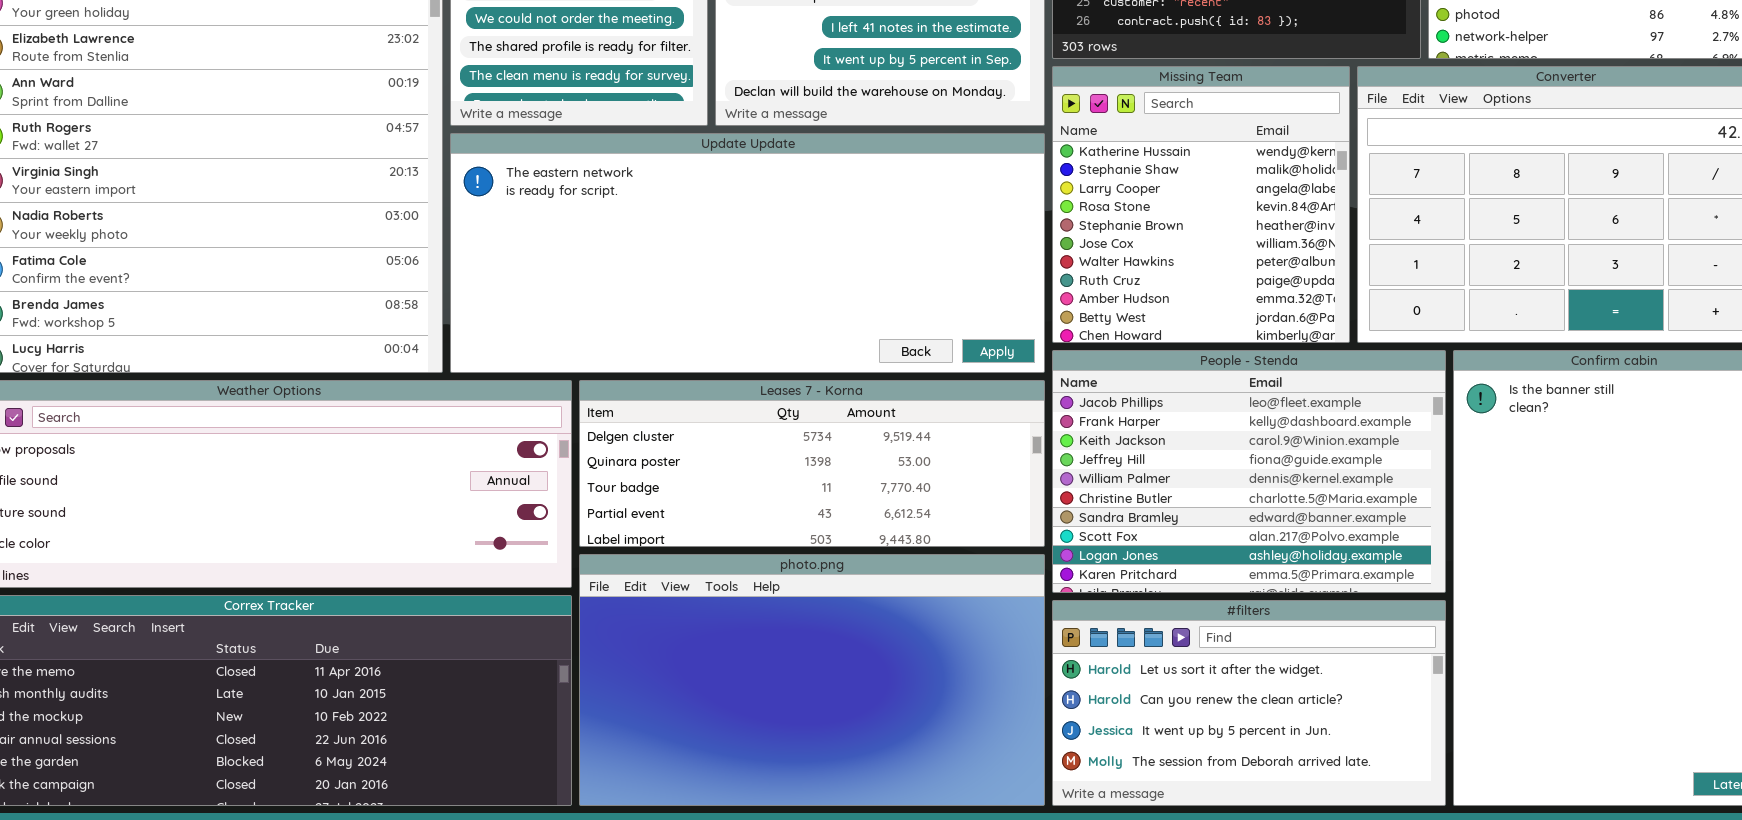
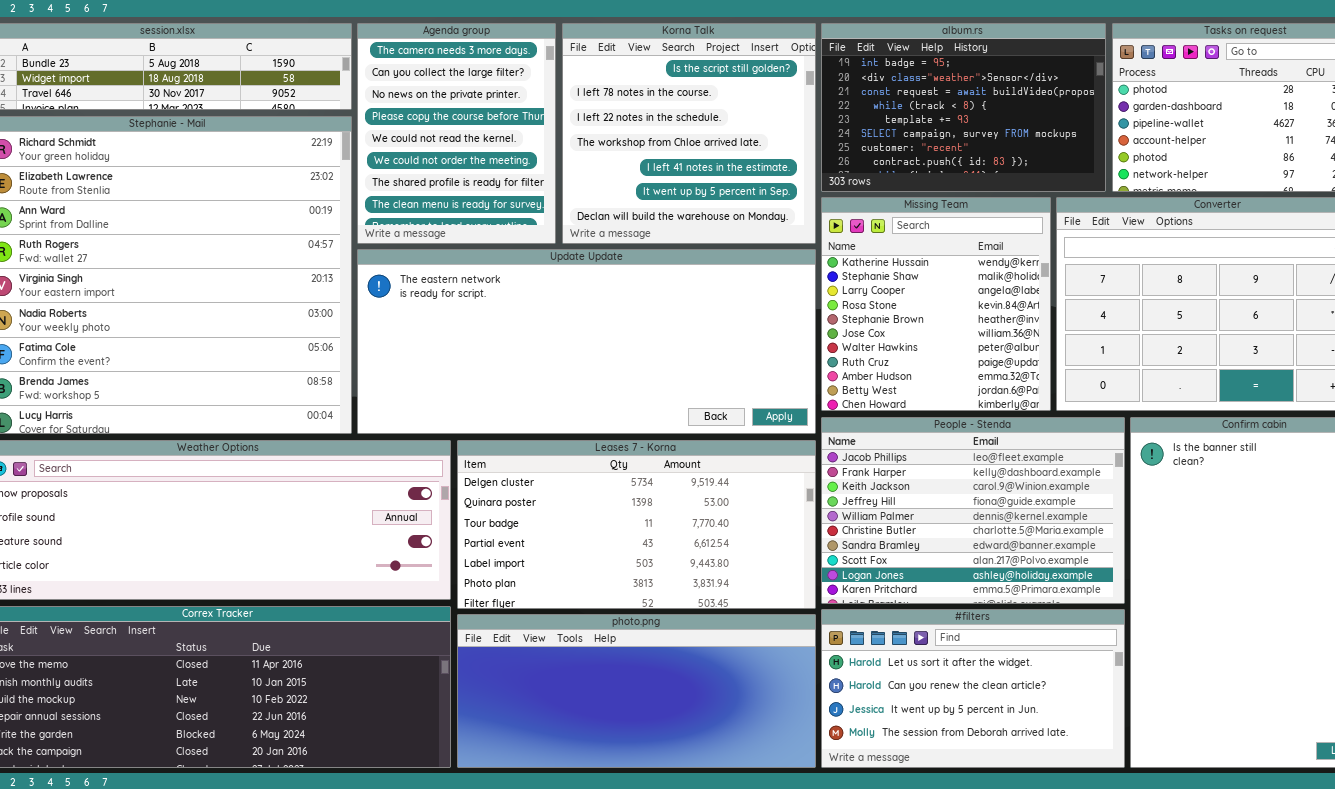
Leases 7 - Korna: [579,380,1045,547] -> [457,440,816,609], resized
photo.png: [579,554,1045,806] -> [457,614,816,768], resized

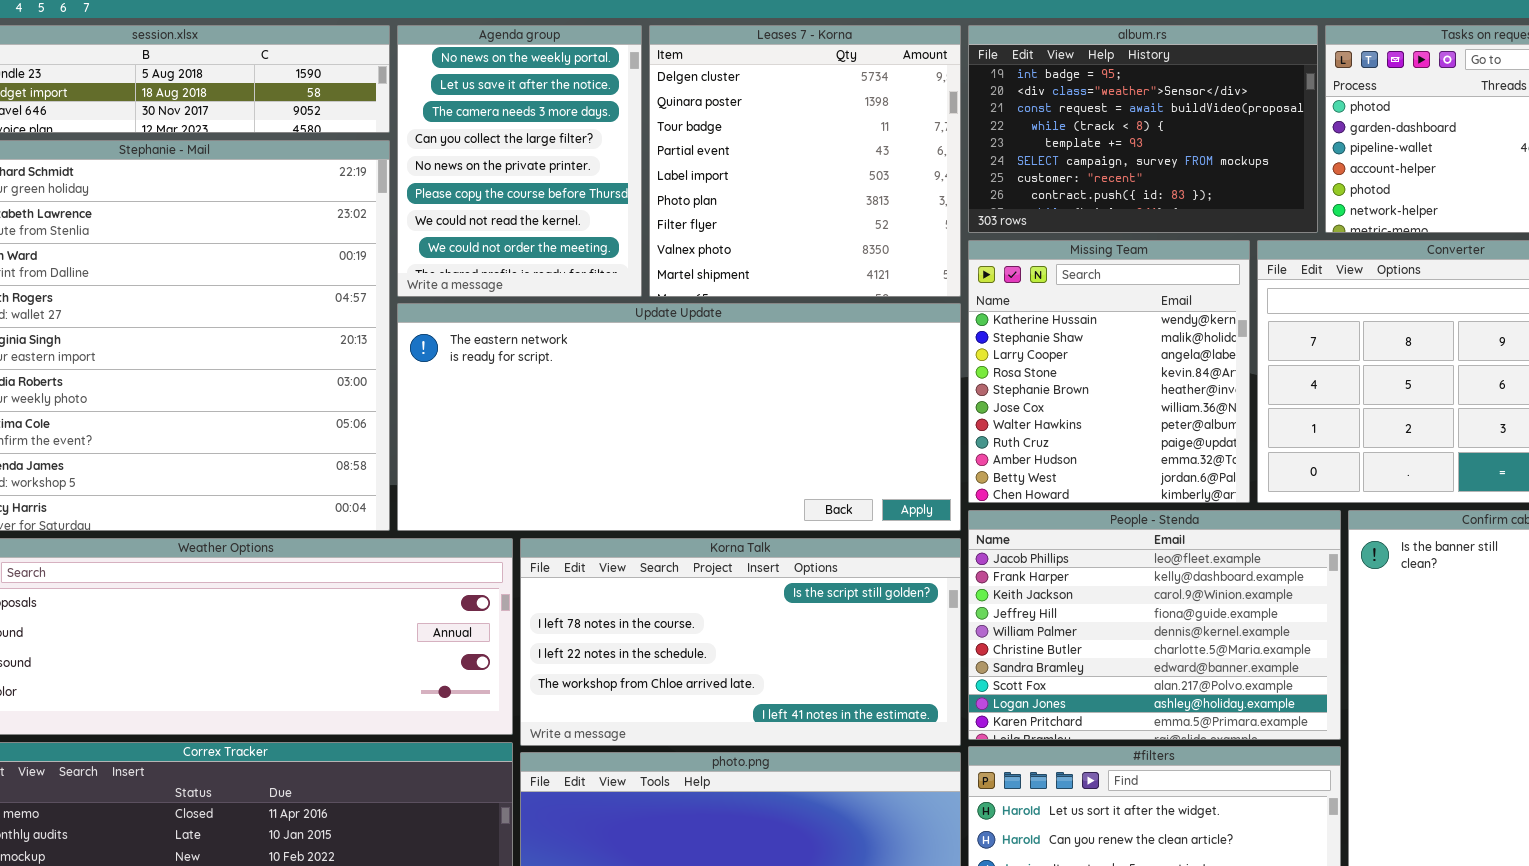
Agenda group: [357,23,556,244] -> [397,25,642,297], scrolled up 2 rows
Korna Talk: [562,23,816,244] -> [520,538,961,746], moved, resized
Leases 7 - Korna: [457,440,816,609] -> [649,25,961,297], moved, resized

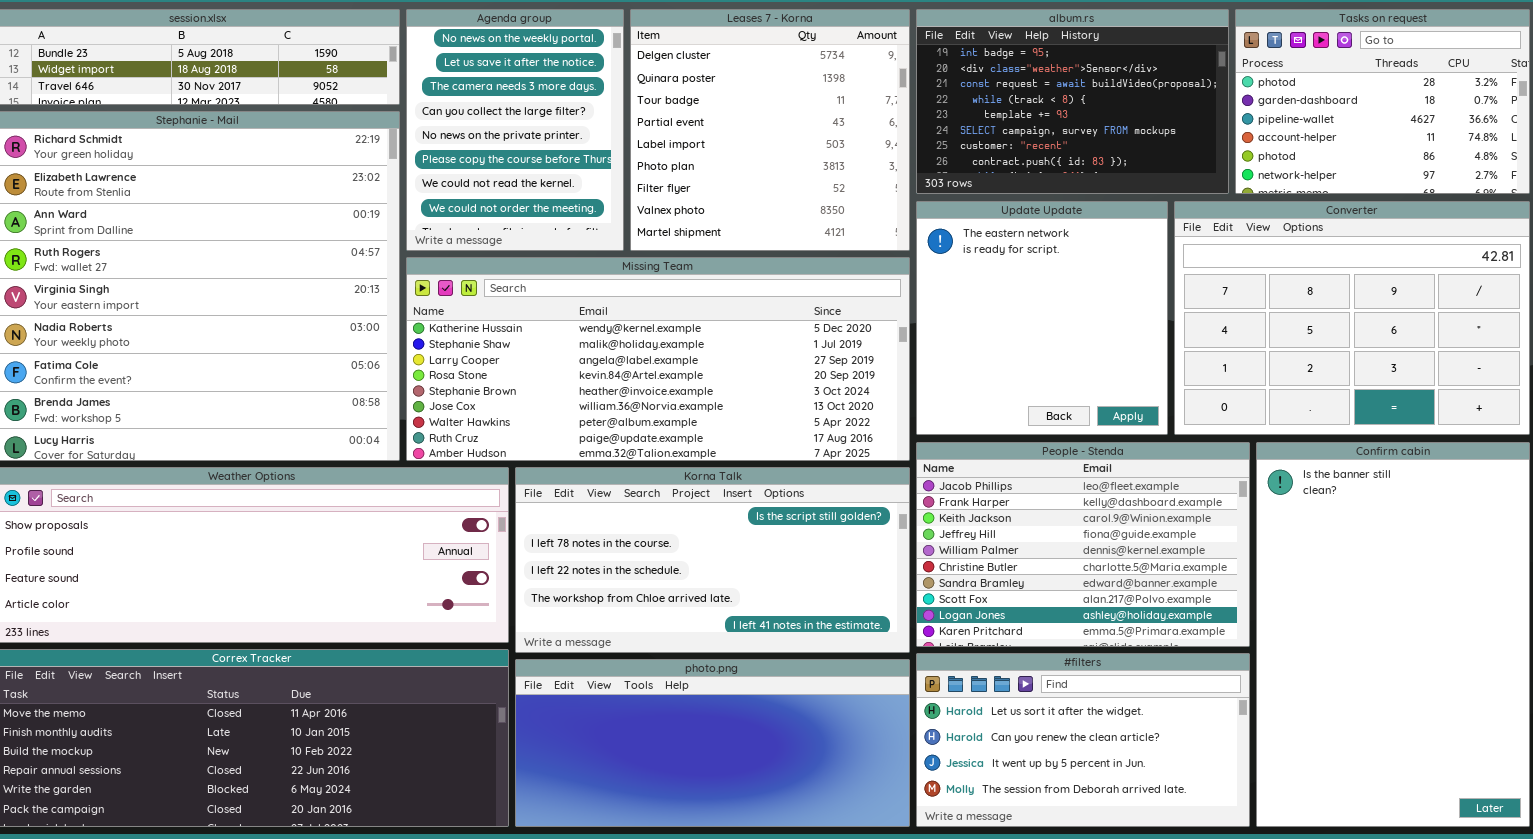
Missing Team: [968,240,1250,503] -> [406,257,910,461], moved, resized
Update Update: [397,303,961,531] -> [916,201,1168,435], moved, resized

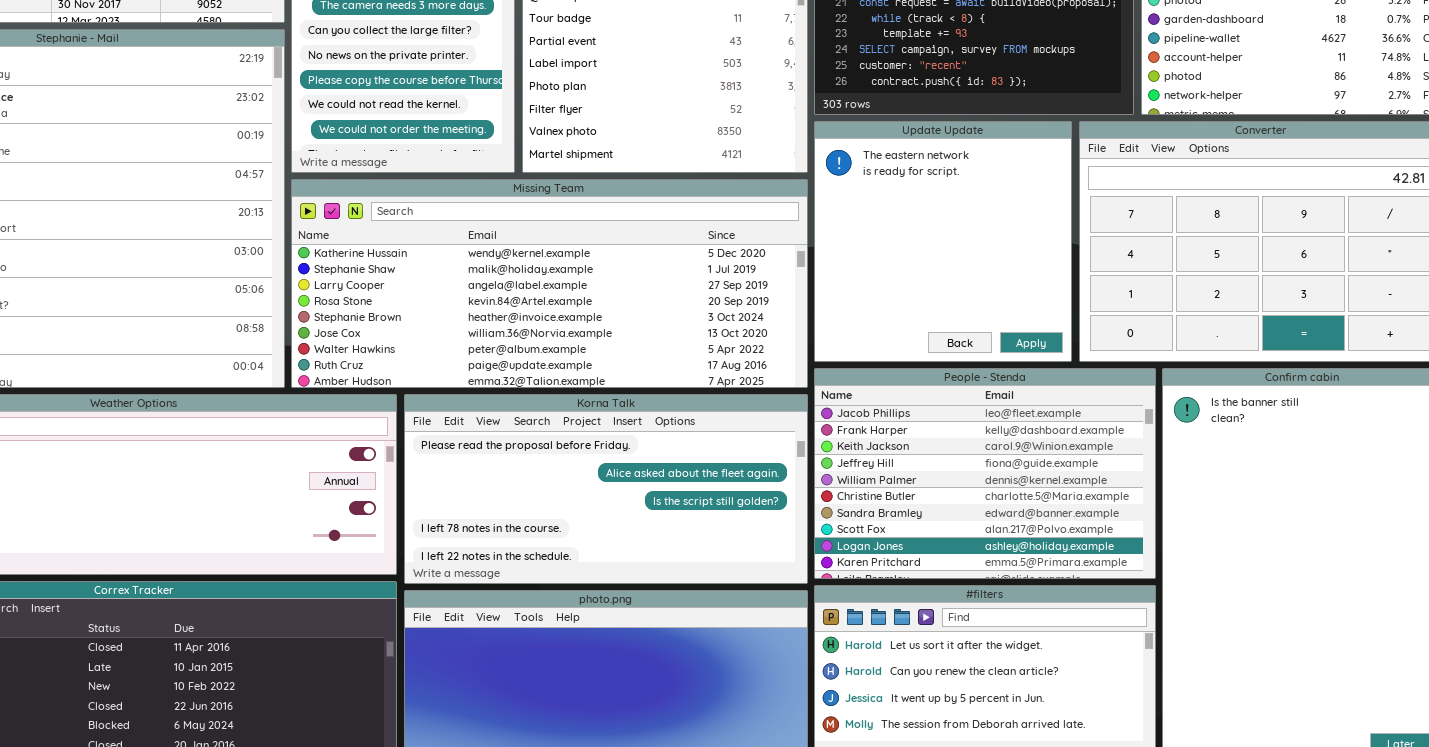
Korna Talk: [515,467,910,653] -> [404,394,808,584], scrolled up 2 rows

